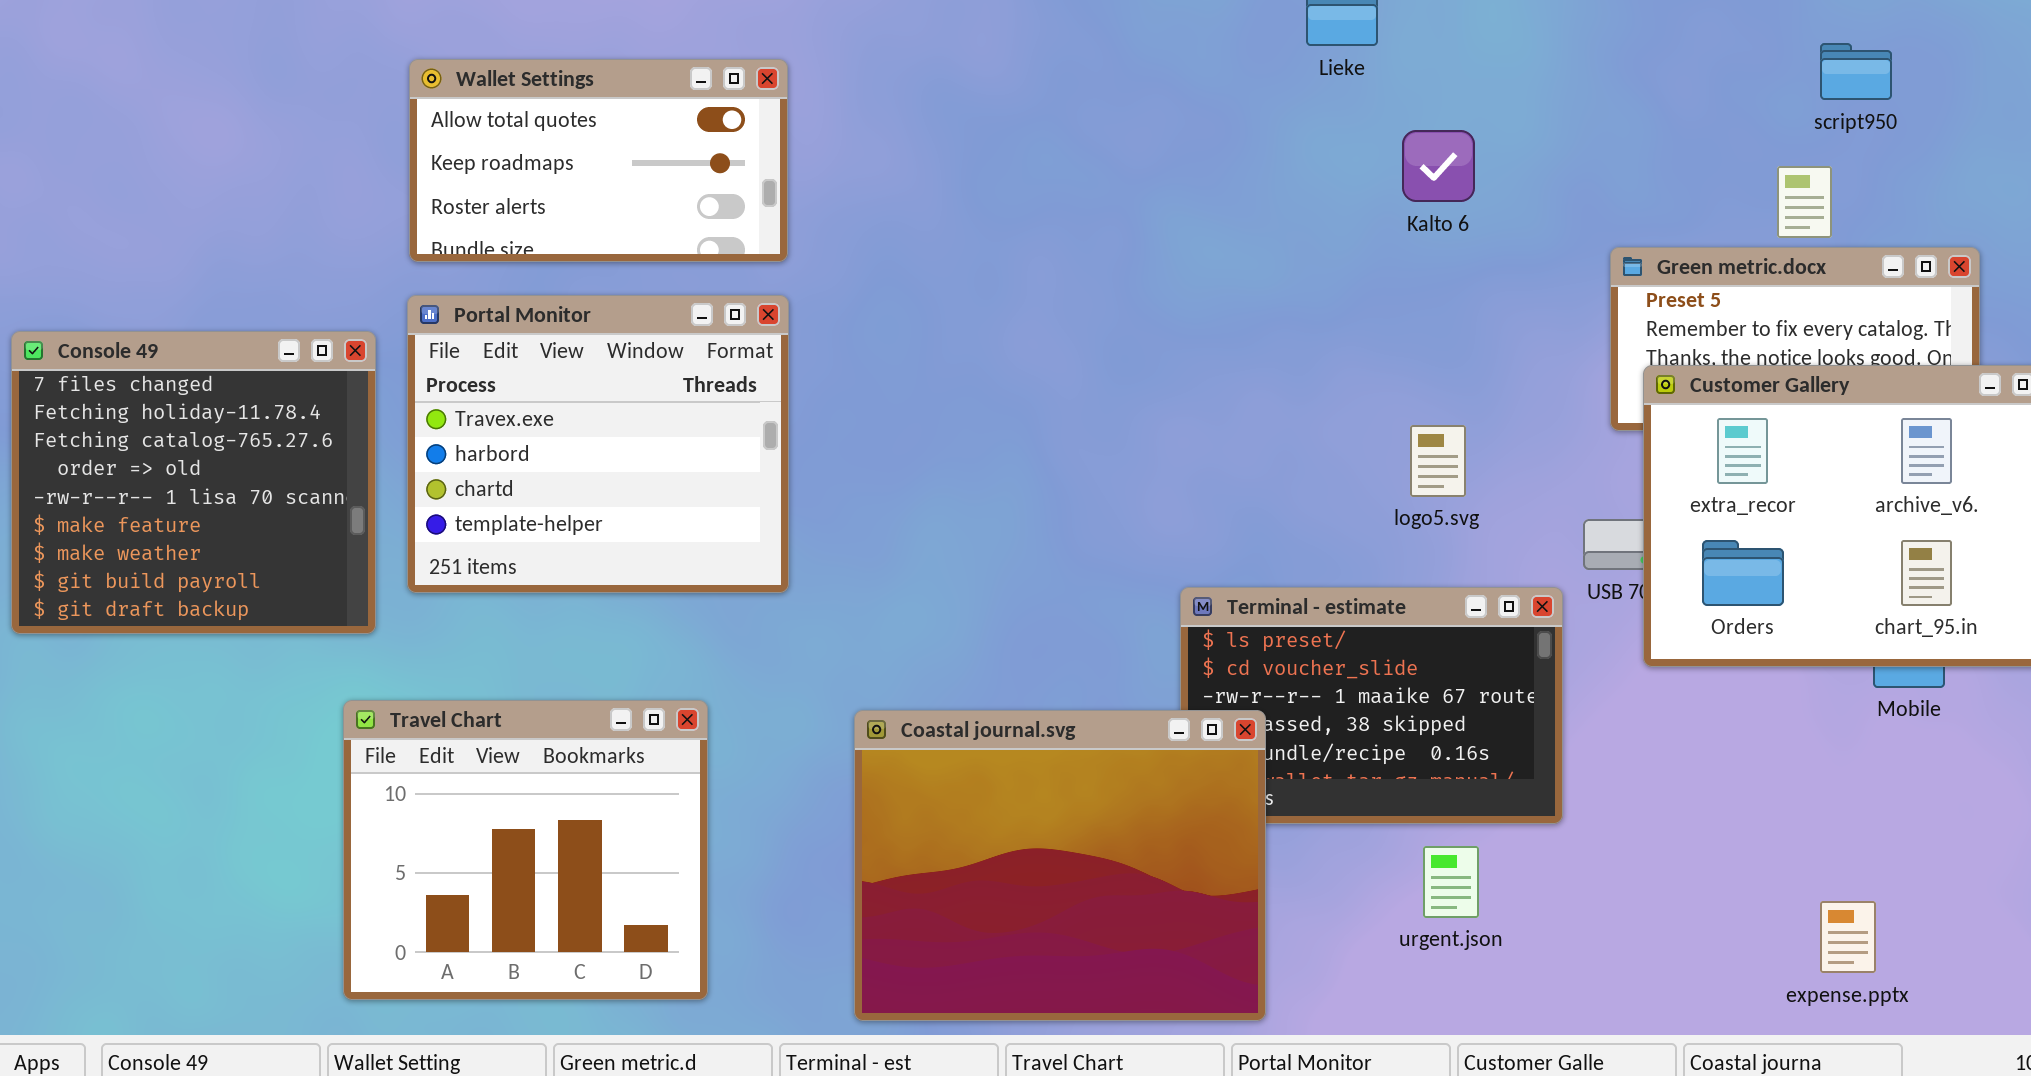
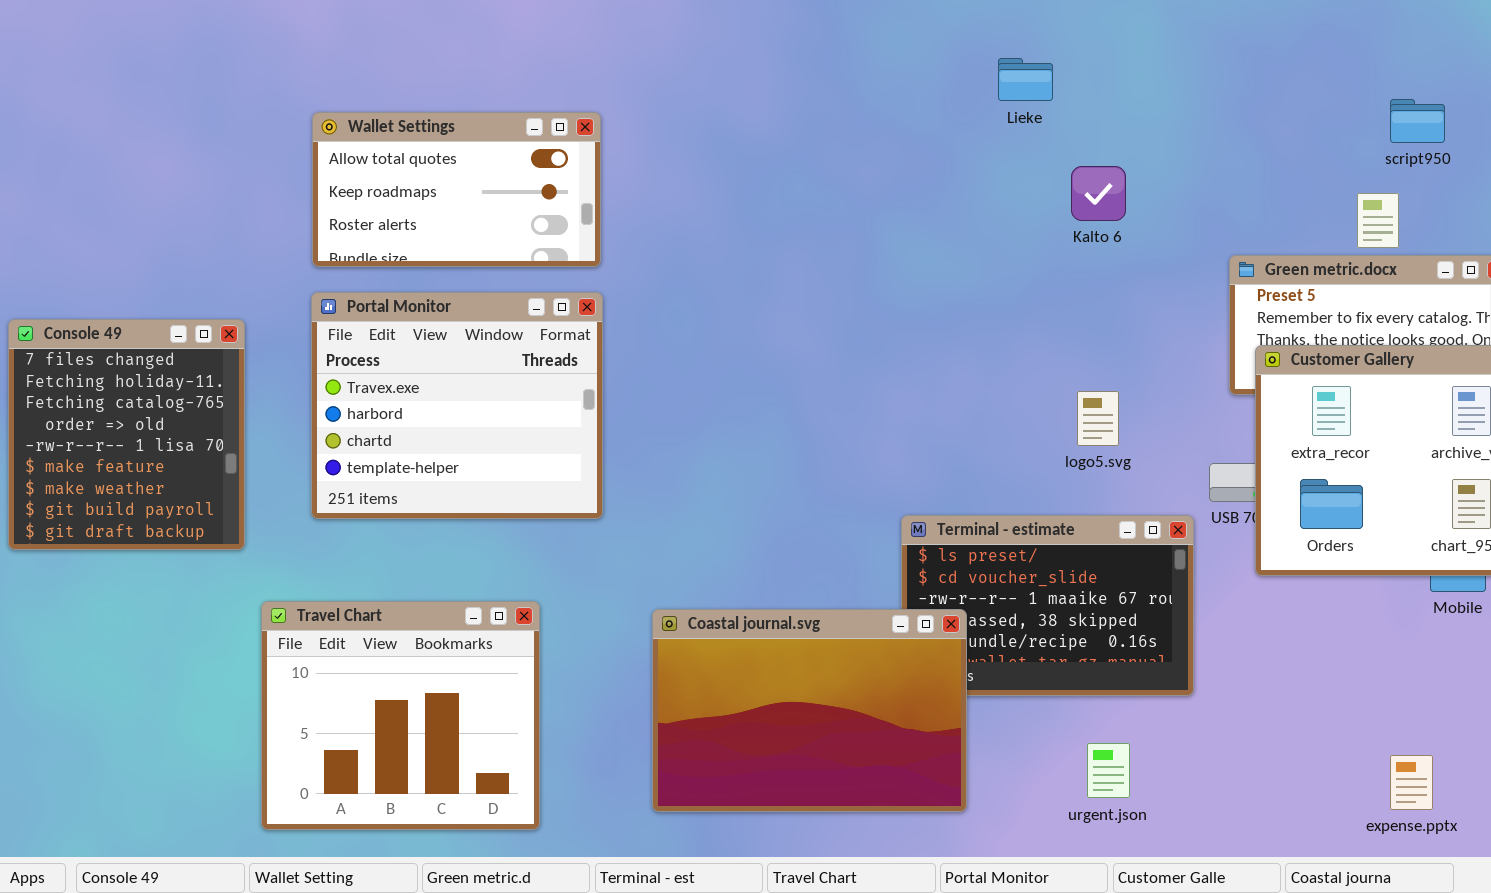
Console 49: [11,331,376,634] -> [8,319,245,550], resized
Coastal journal.svg: [854,710,1266,1021] -> [652,609,967,812], resized
urgent.json: [1423,846,1479,918] -> [1087,743,1130,798], moved

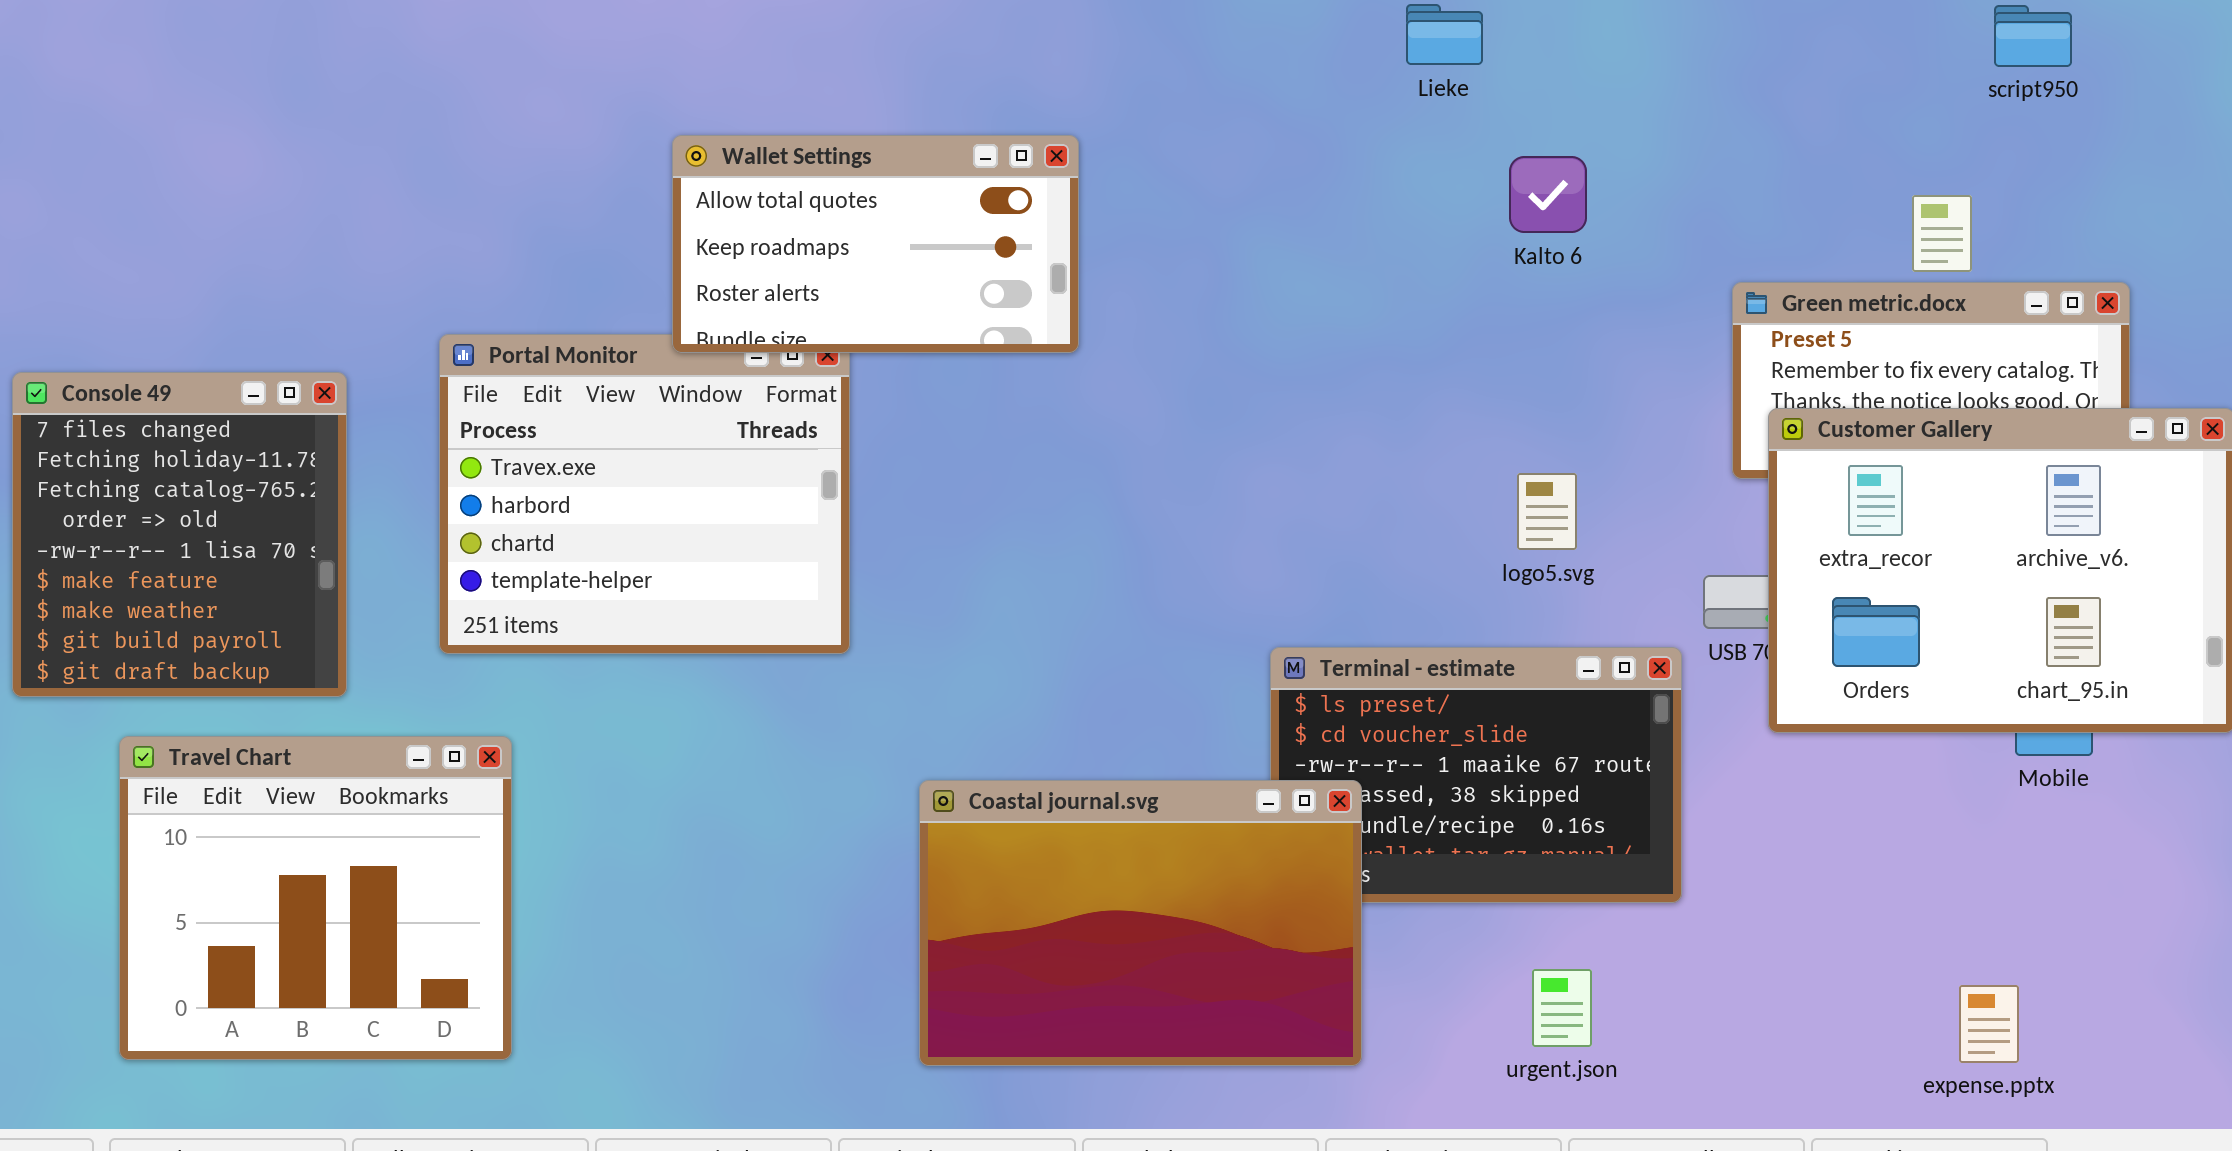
script950: [1390,99,1445,143] -> [1994,5,2072,67], moved
Wallet Settings: [312,112,601,267] -> [672,135,1079,353], moved
Travel Chart: [261,601,540,830] -> [119,736,512,1060], moved

